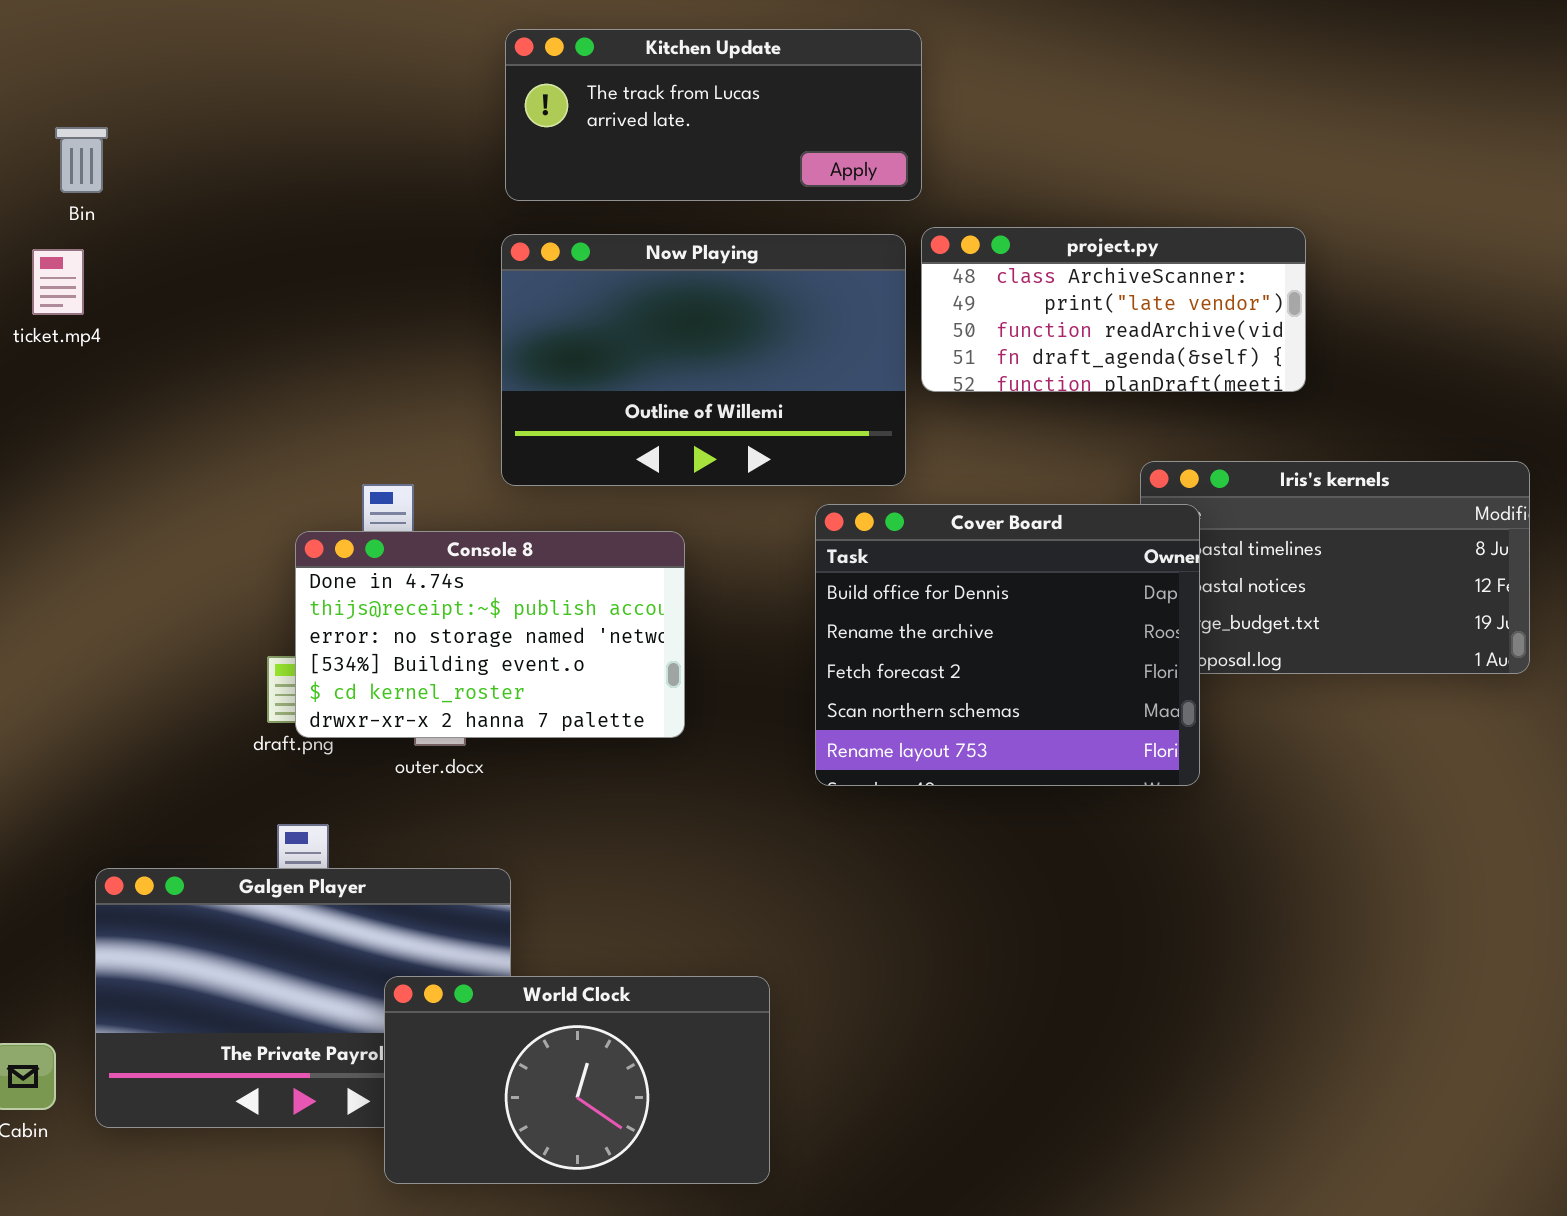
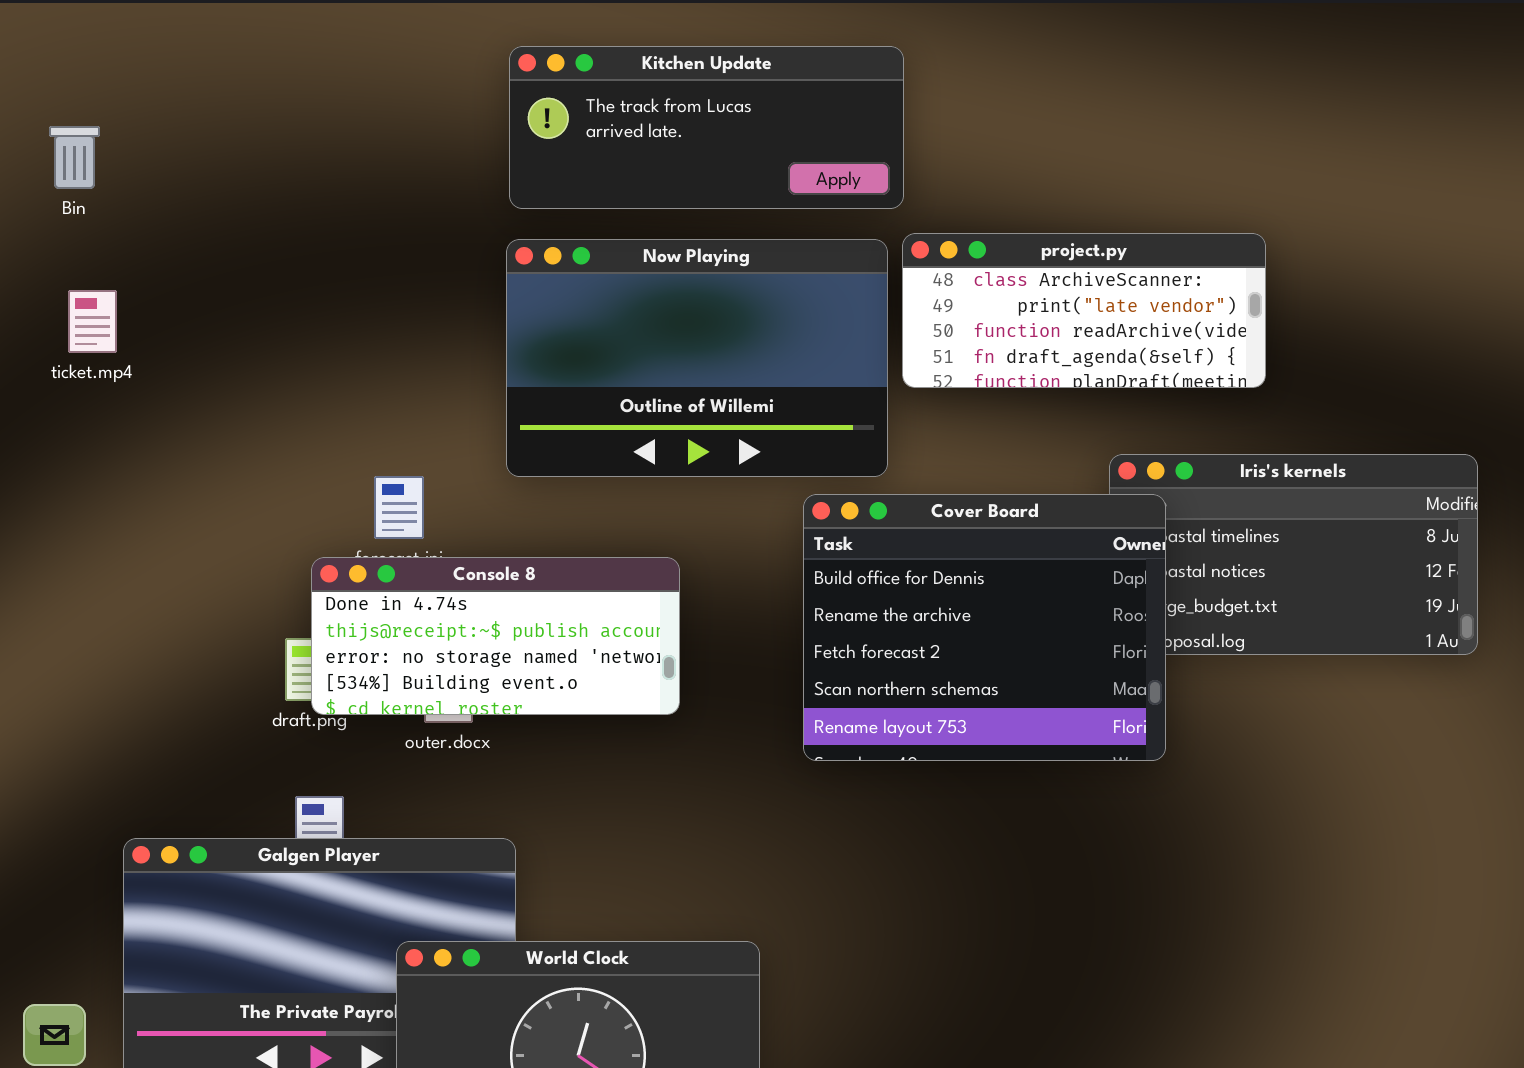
Bin: [55,127,108,193] -> [49,126,100,189], moved
ticket.mp4: [32,249,84,315] -> [68,290,117,353], moved
Console 8: [295,531,685,738] -> [311,557,680,715], resized

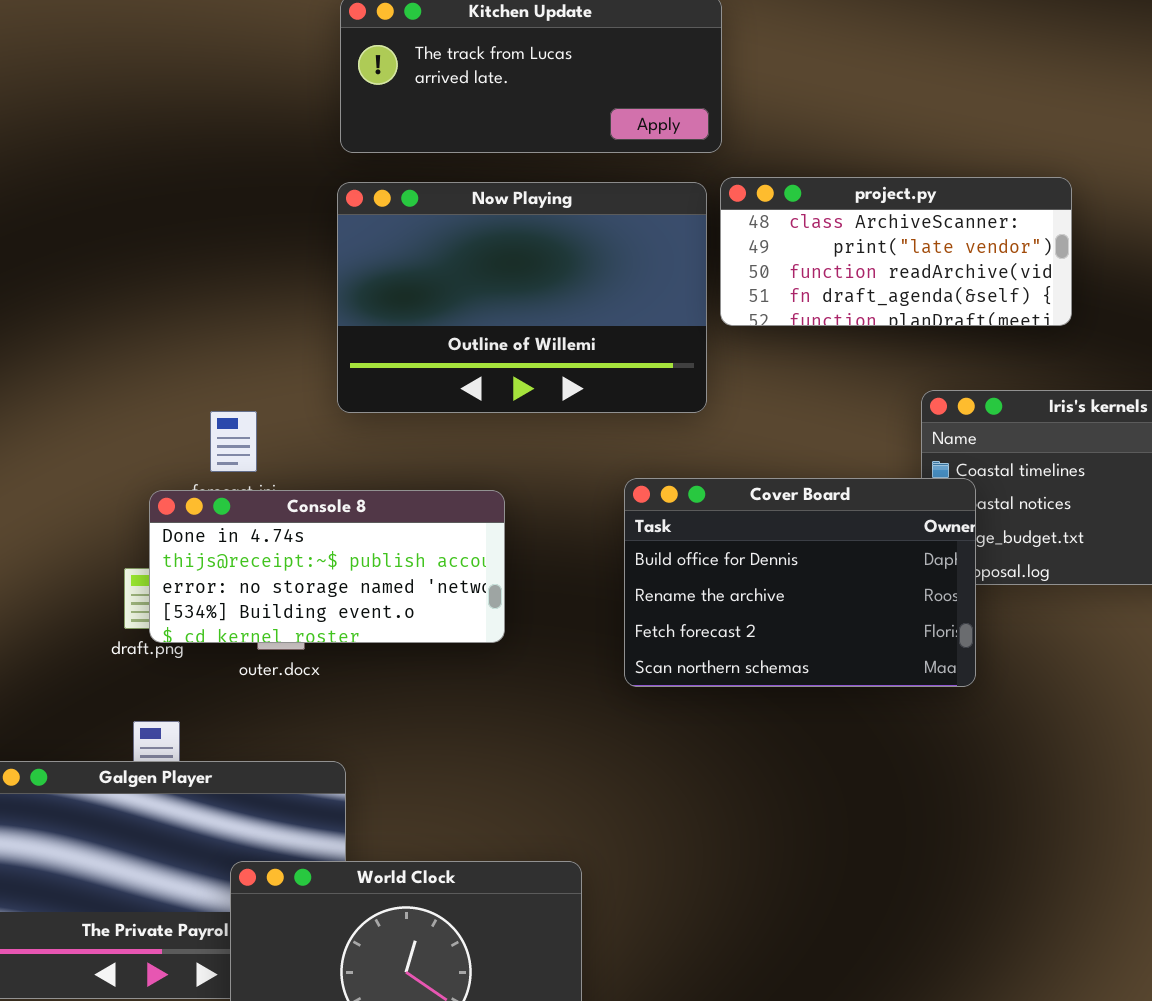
Cover Board: [803,494,1166,761] -> [624,478,976,687], resized

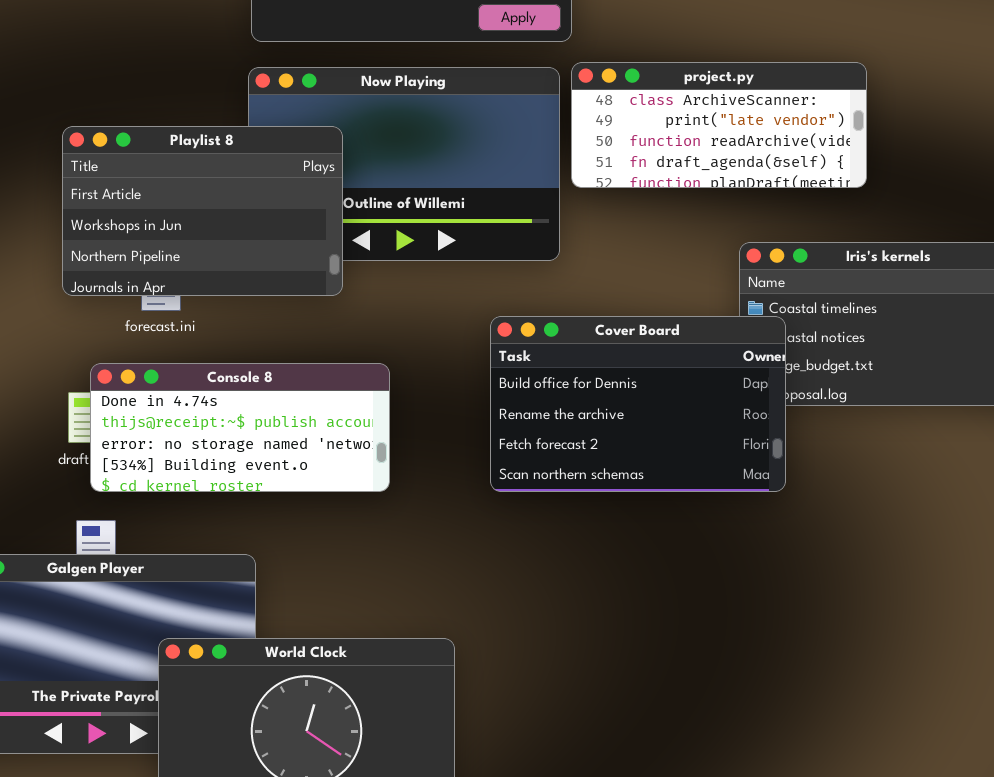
Playlist 8: none -> [62,126,343,296], opened
Console 8: [149,490,505,643] -> [90,363,390,492], moved

